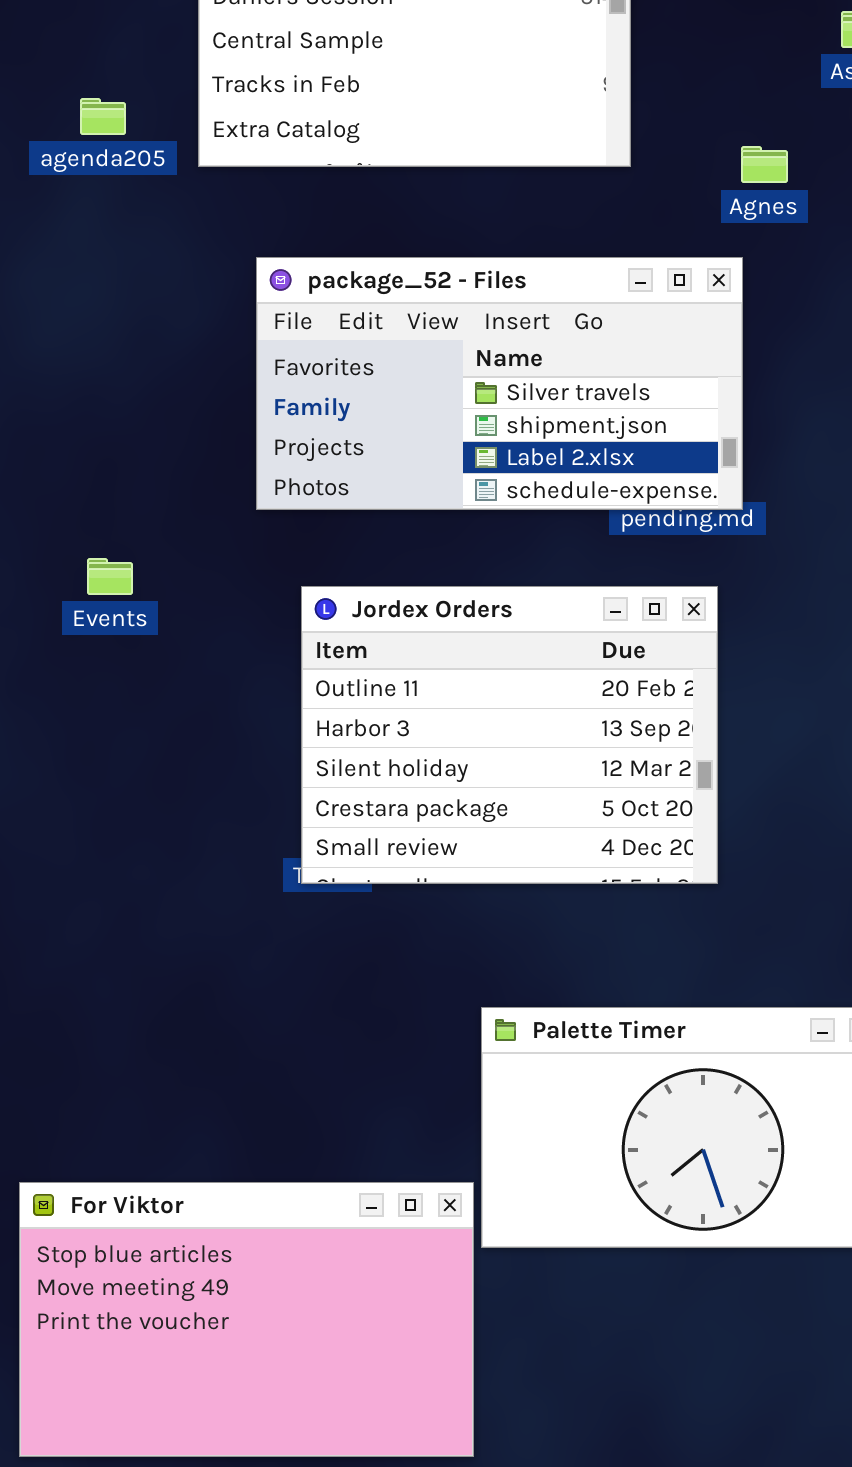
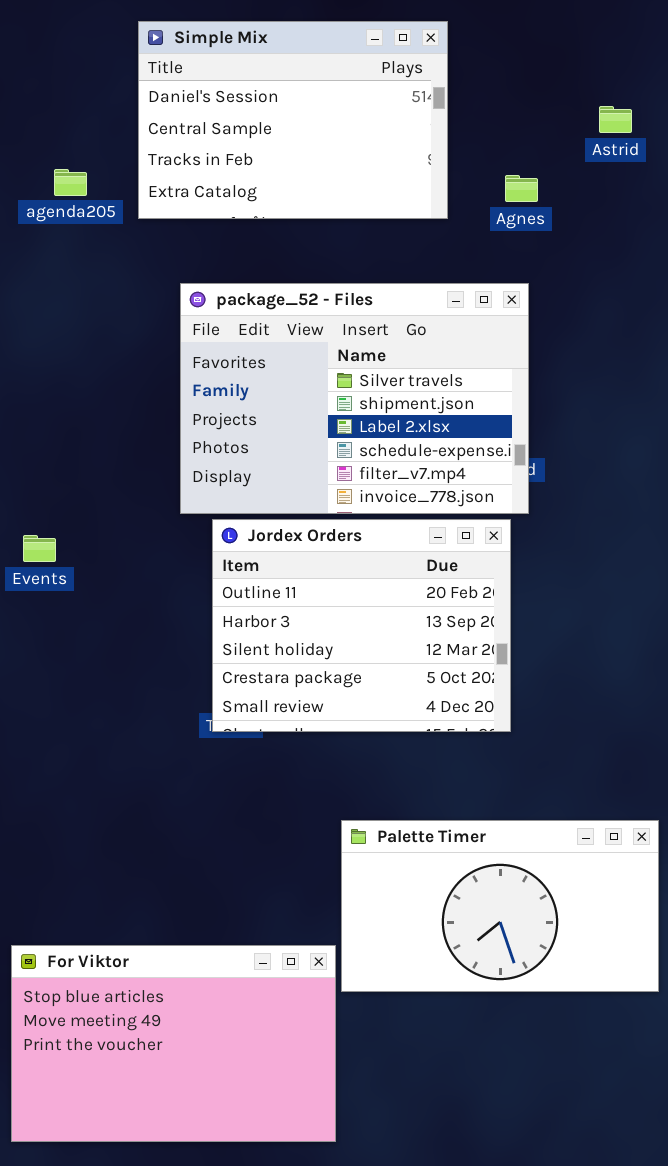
Agnes: [741,146,788,183] -> [505,175,538,202], moved
package_52 - Files: [256,257,743,510] -> [180,283,529,514], resized
Events: [87,558,133,595] -> [23,535,56,562], moved

